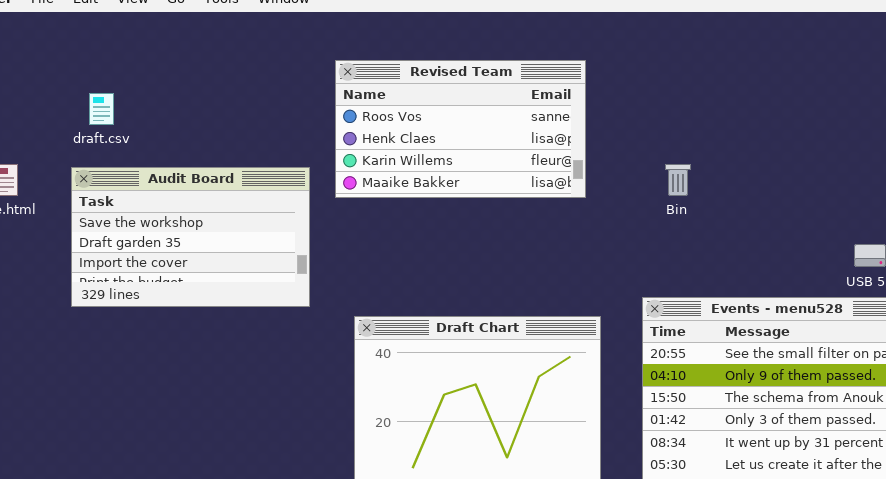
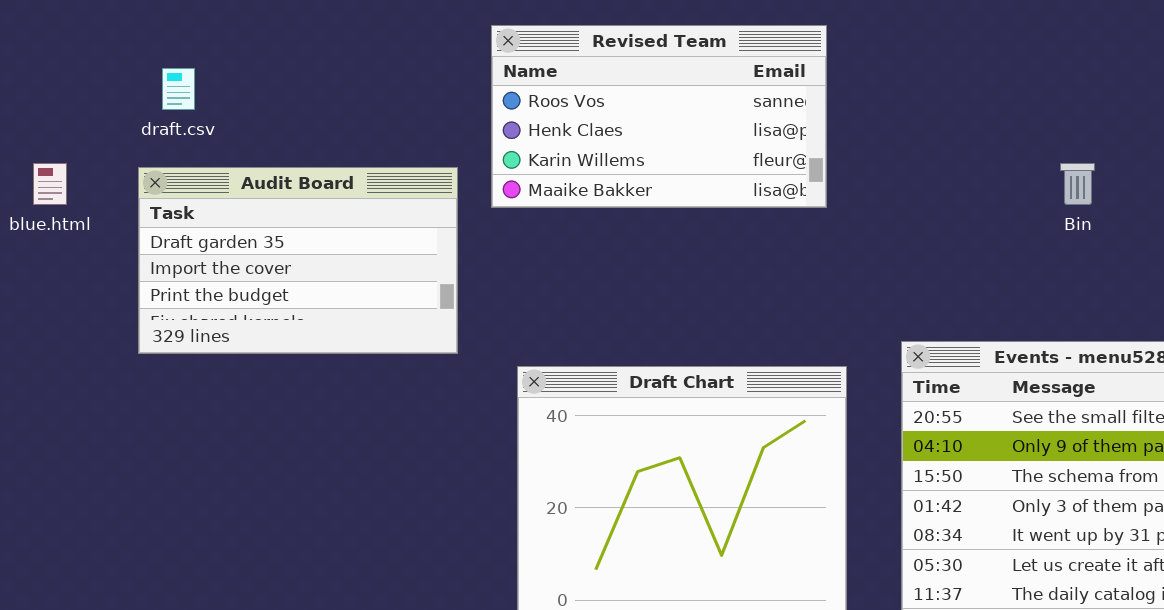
Bin: [665,164,691,196] -> [1060,163,1095,205], moved
Audit Board: [71,167,310,307] -> [138,167,458,354], scrolled down 1 row

